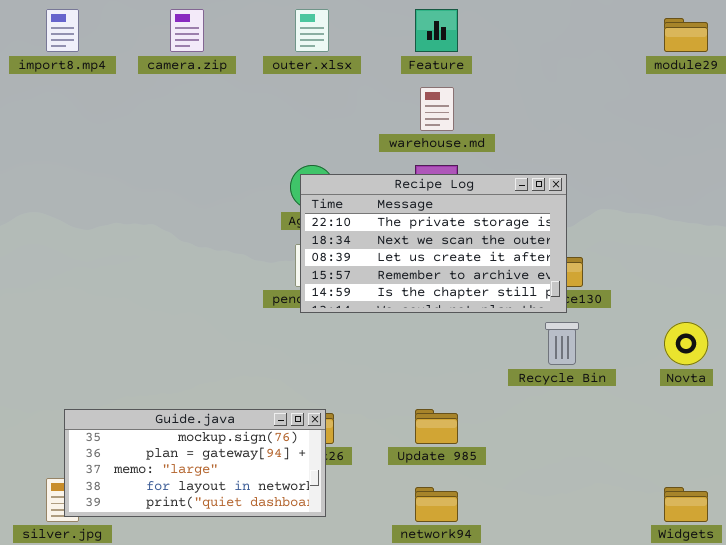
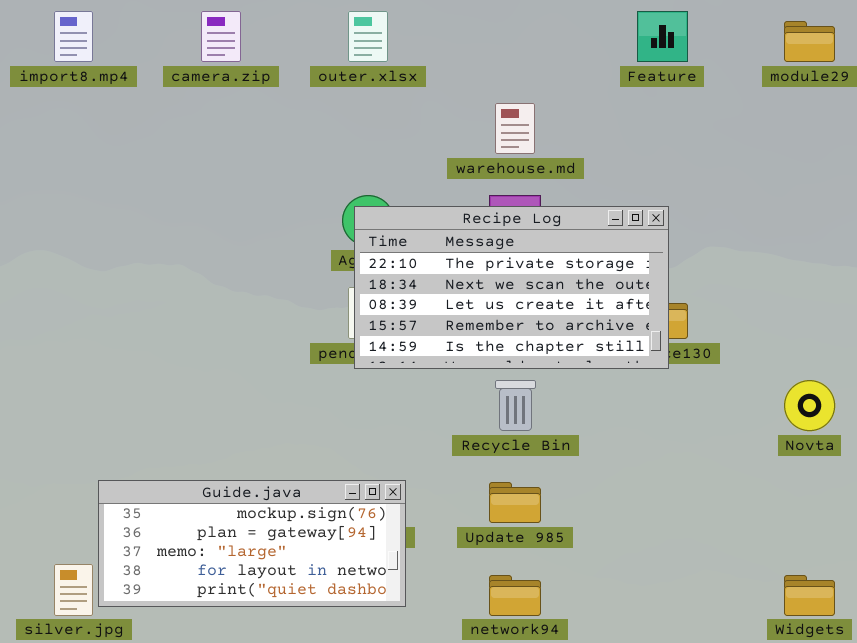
Feature: [415,9,458,52] -> [637,11,688,62], moved
Recycle Bin: [545,322,579,365] -> [495,380,536,431], moved
Guide.java: [64,409,326,517] -> [98,480,406,607], moved

